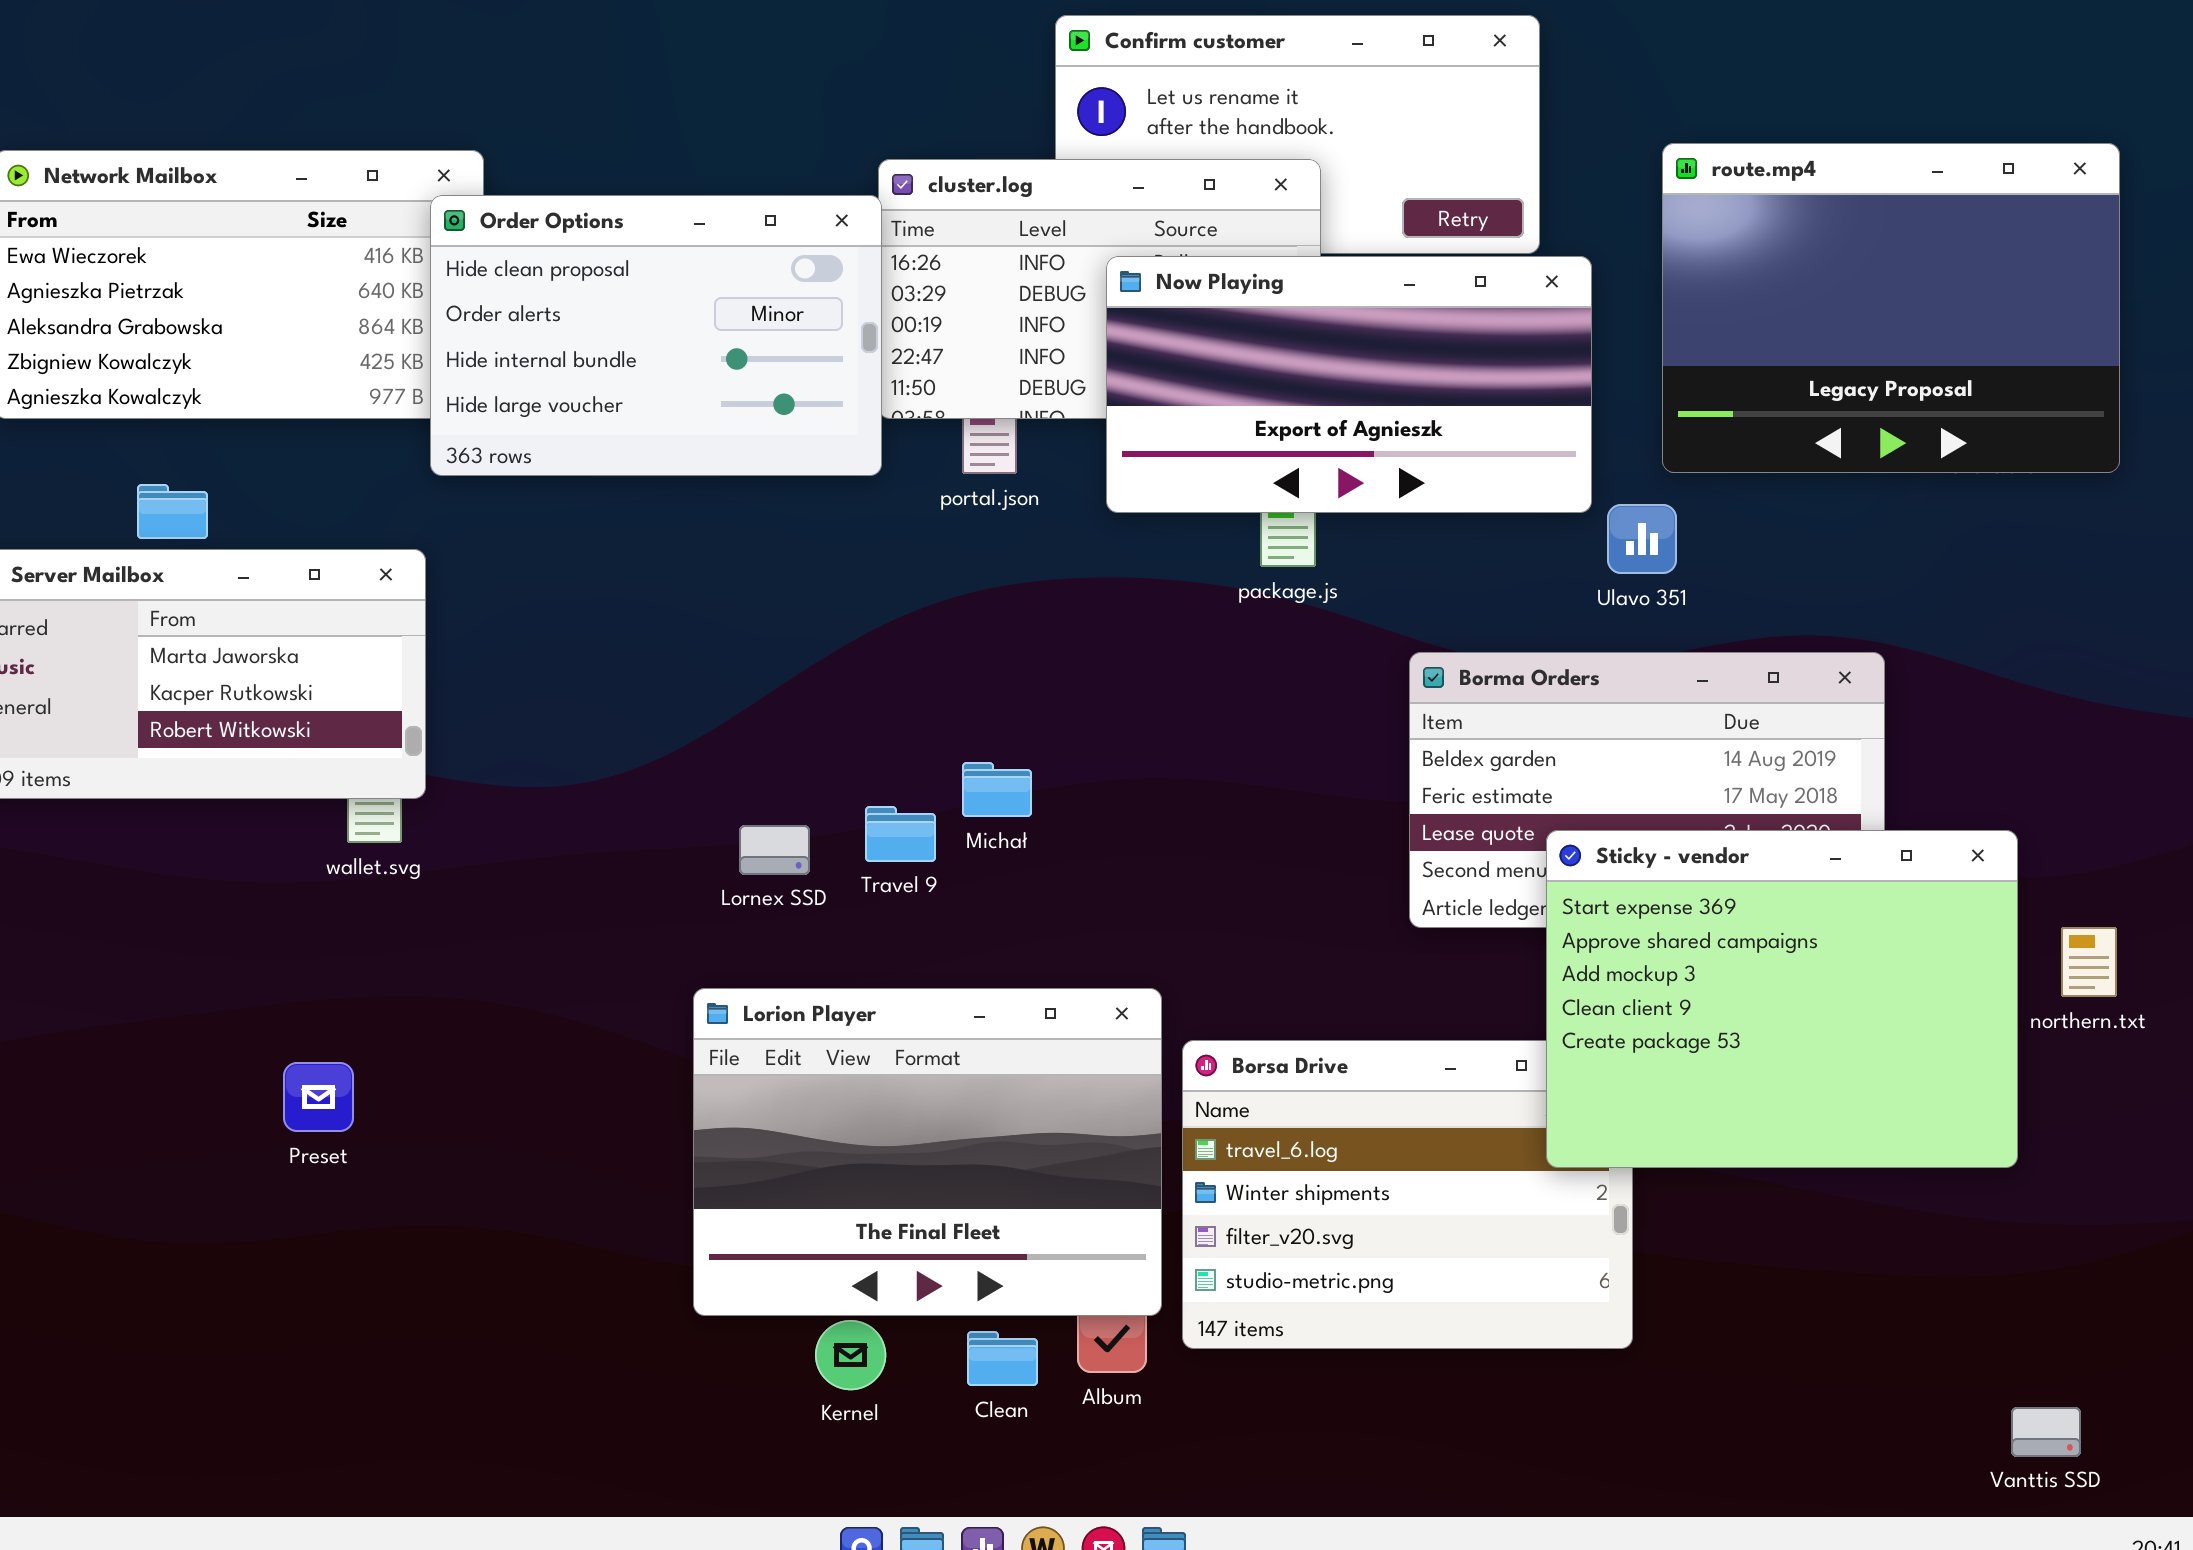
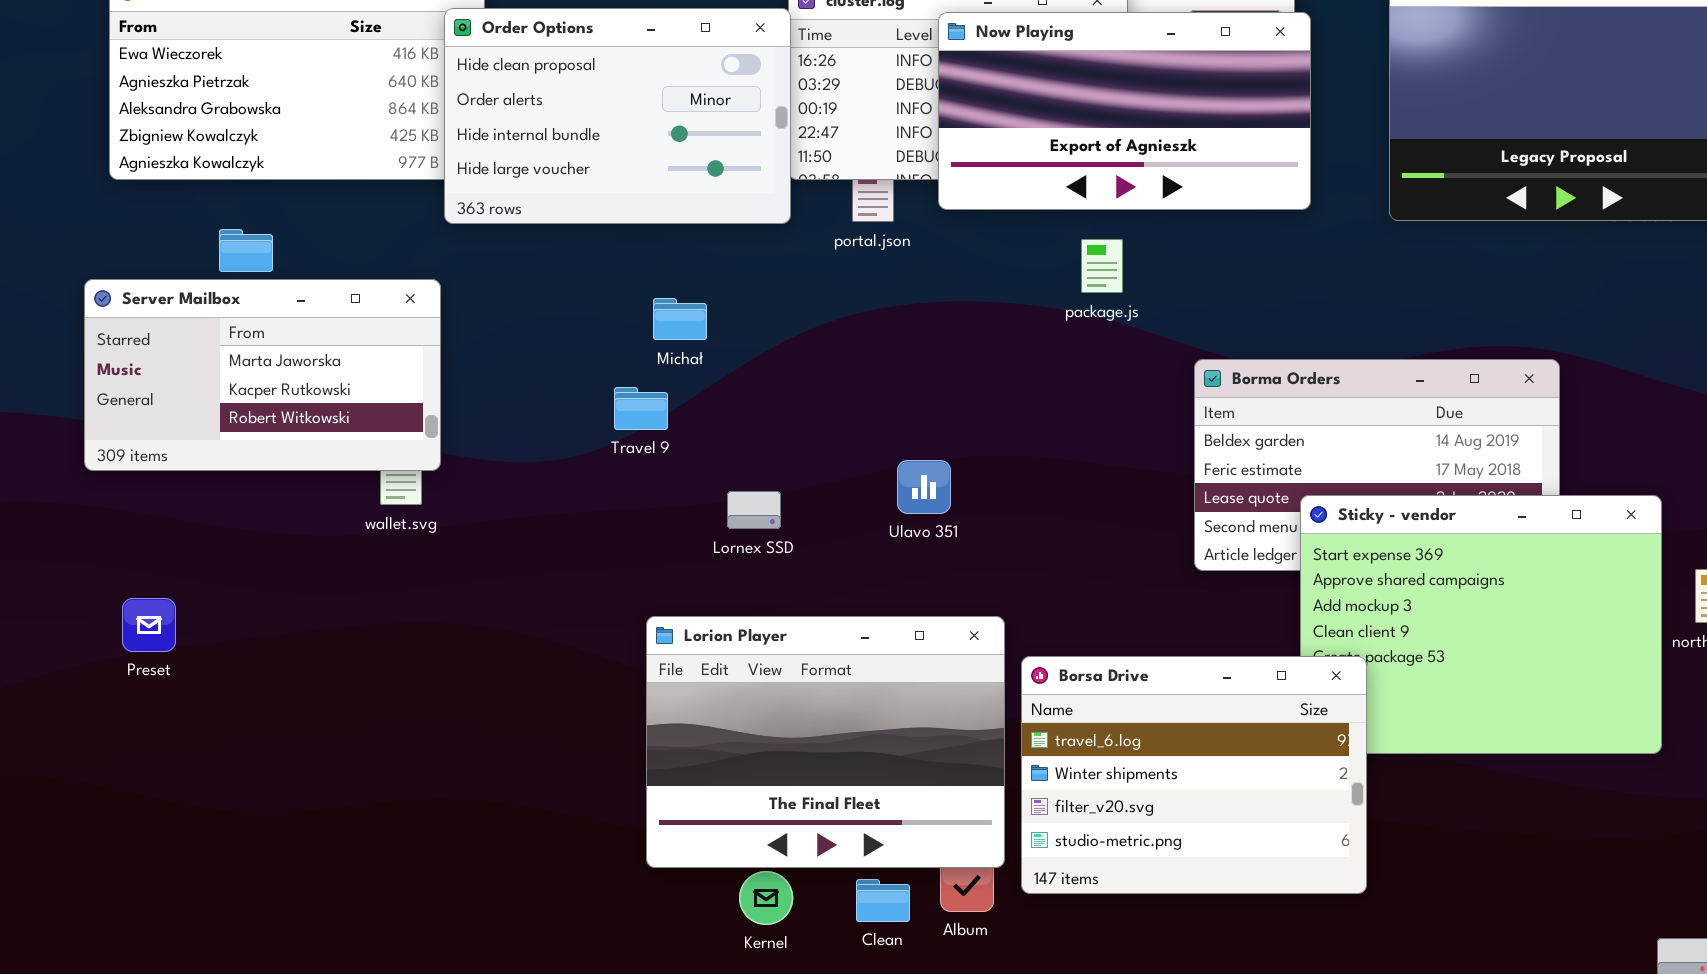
Now Playing: [1106,256,1592,513] -> [938,12,1311,210], moved
Ulavo 351: [1607,504,1677,574] -> [897,460,951,514], moved
Michał: [962,762,1032,817] -> [653,298,707,340], moved
Travel 9: [865,806,936,862] -> [614,387,668,430], moved
Lornex SSD: [739,825,810,875] -> [727,491,781,529], moved
Borsa Drive: [1182,1040,1633,1349] -> [1021,656,1367,894], raised
Preset: [283,1062,354,1132] -> [122,598,176,652], moved

